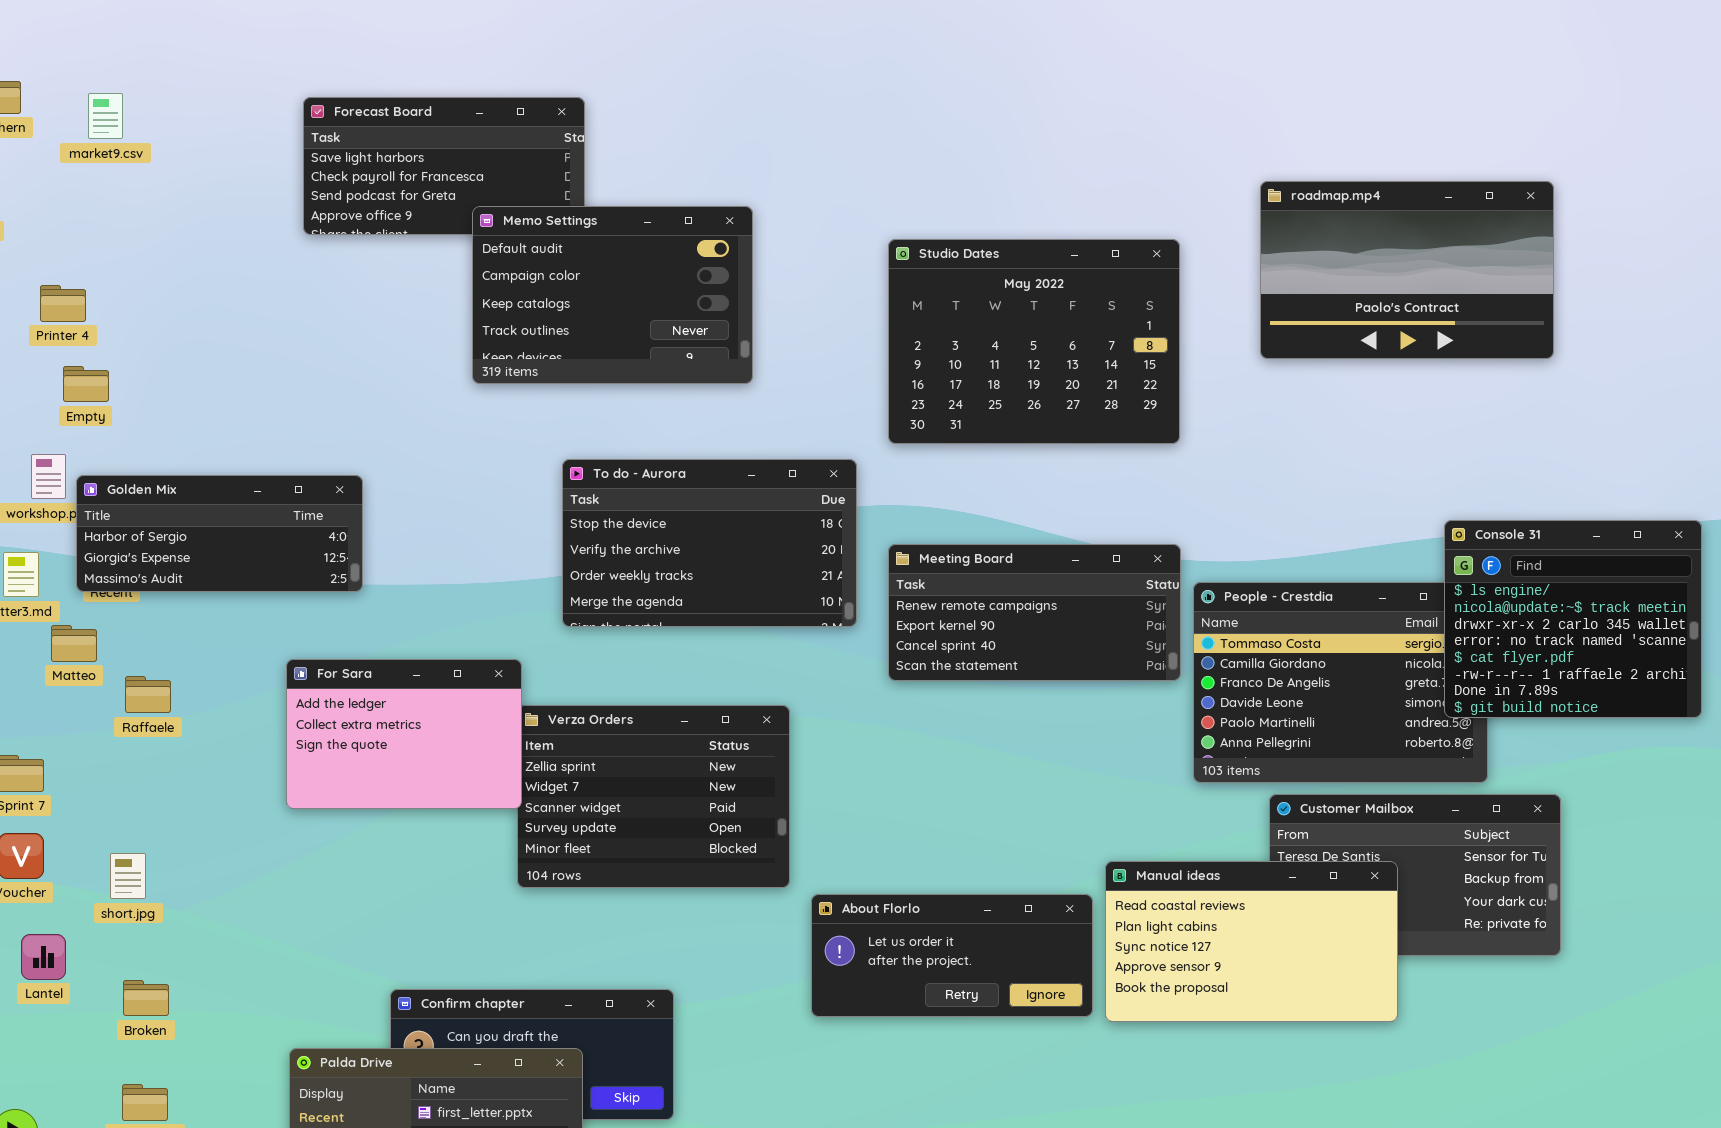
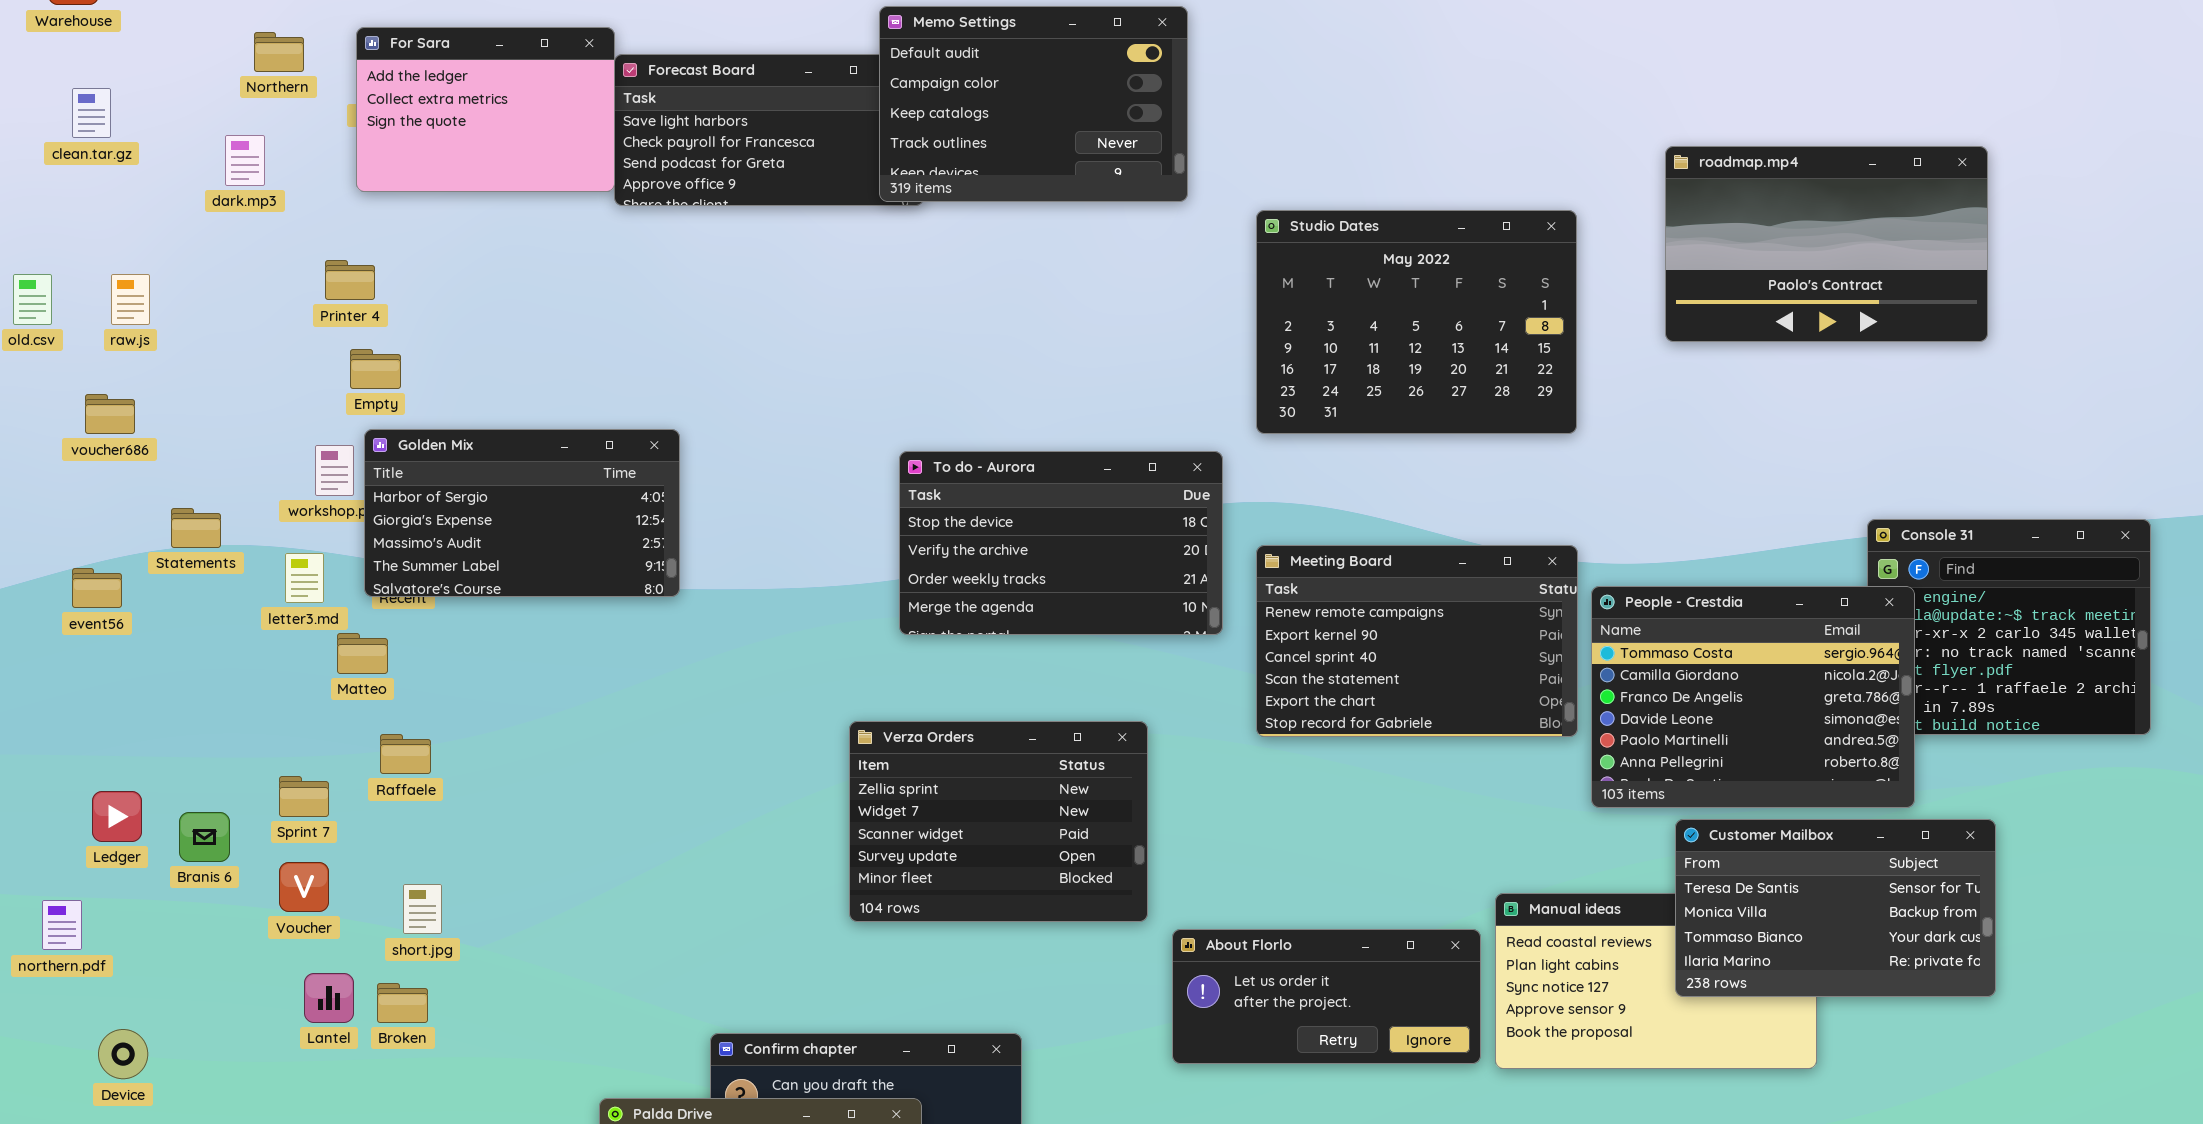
Memo Settings: [472,206,753,384] -> [879,6,1188,202], moved
Golden Mix: [76,475,363,592] -> [364,429,680,597], resized
Meeting Board: [888,544,1181,681] -> [1256,545,1578,737], resized
People - Crestdia: [1193,582,1488,783] -> [1591,586,1915,808], raised
For Sara: [286,659,522,809] -> [356,27,615,192], moved
Raffaele: [125,676,171,713] -> [380,734,431,774], moved
Customer Mailbox: [1269,794,1561,956] -> [1675,819,1996,997], raised
Broken: [123,980,169,1016] -> [377,983,428,1023], moved

